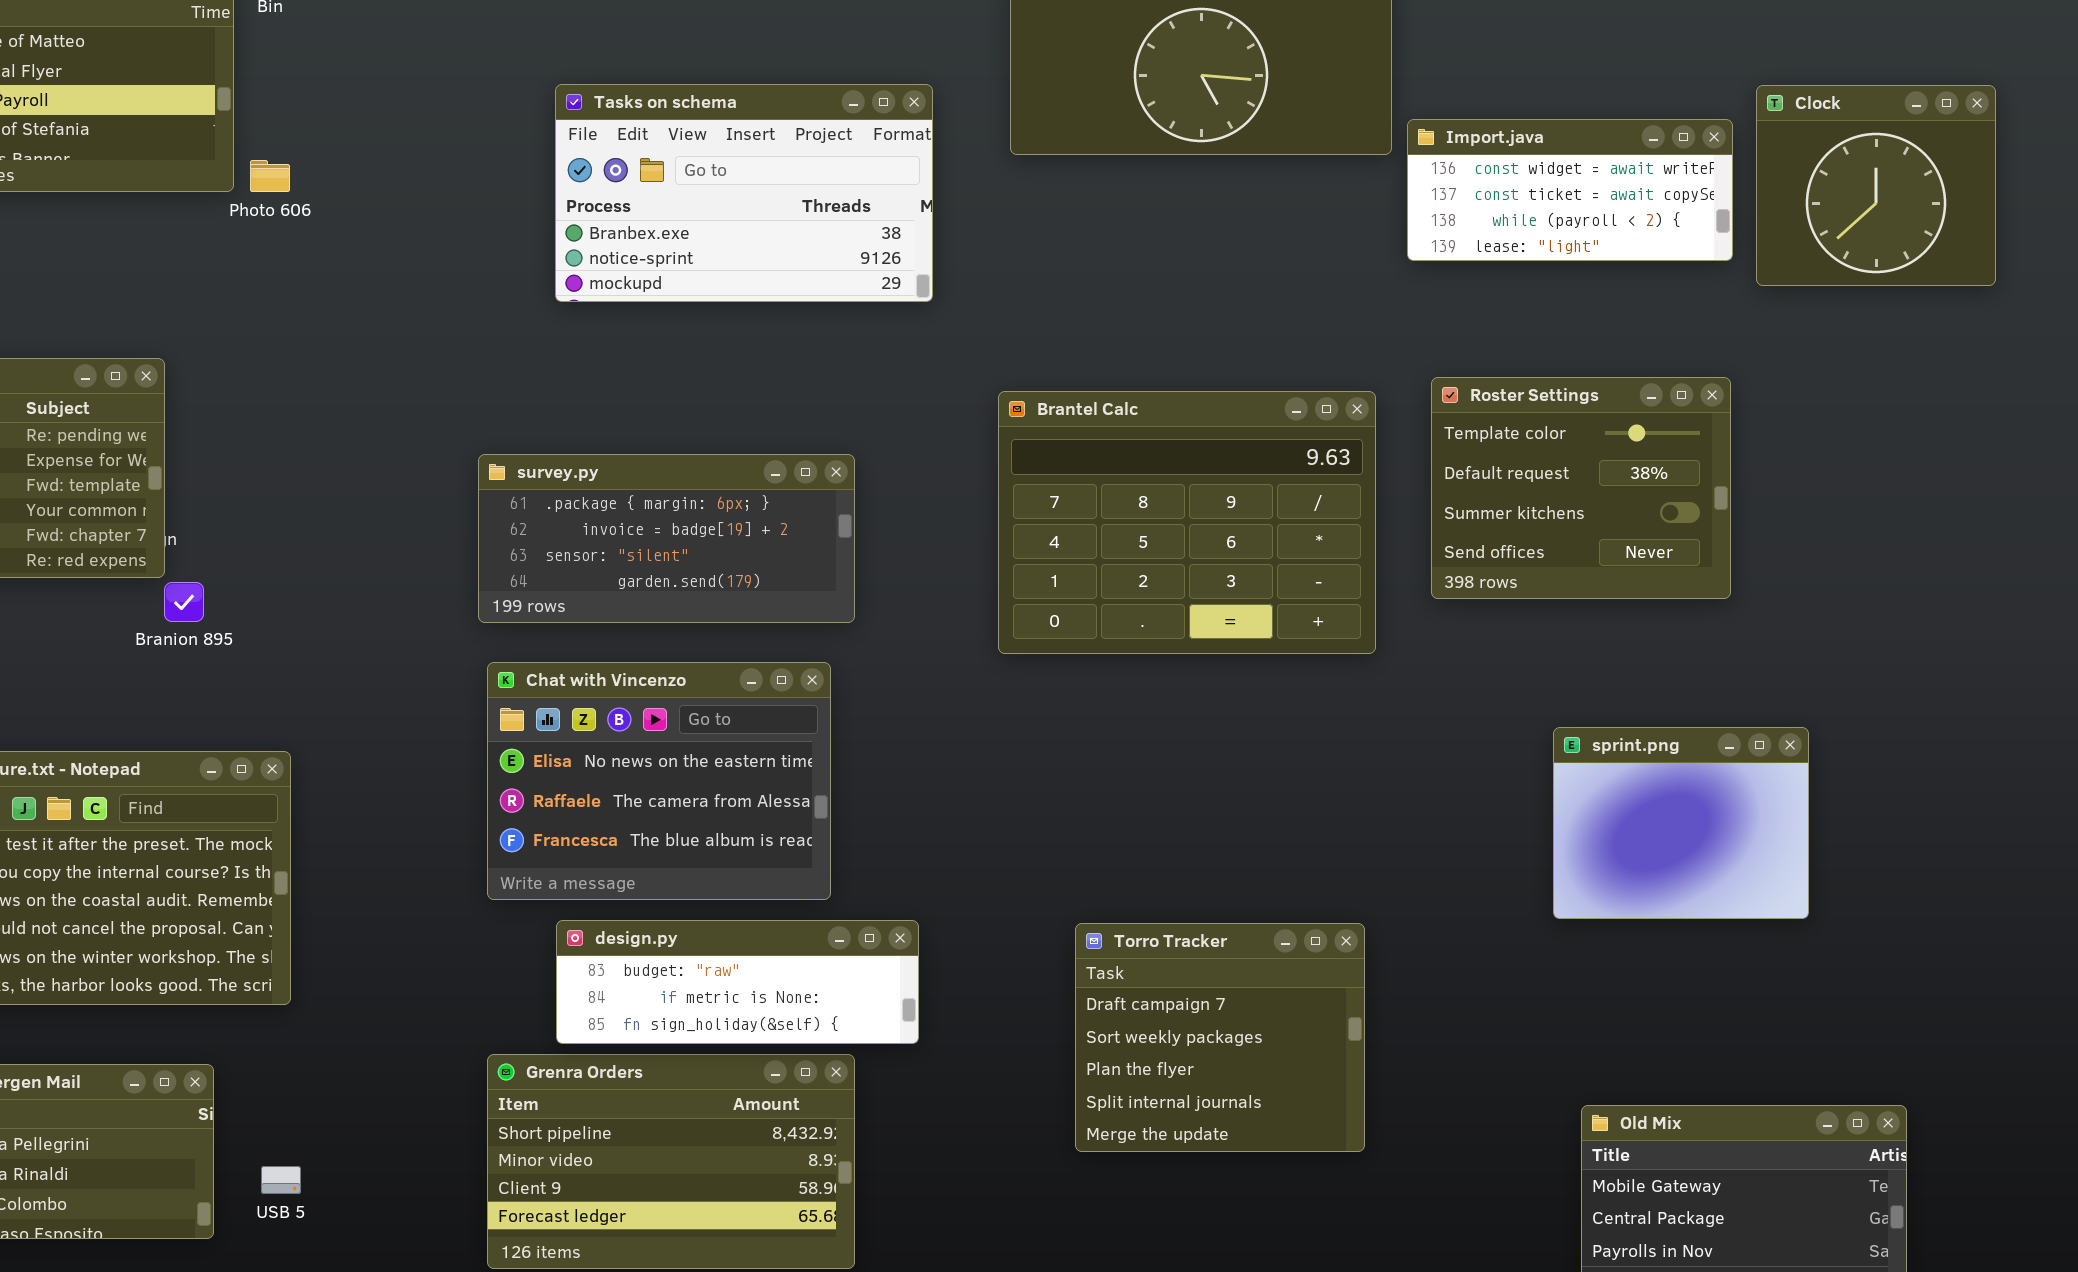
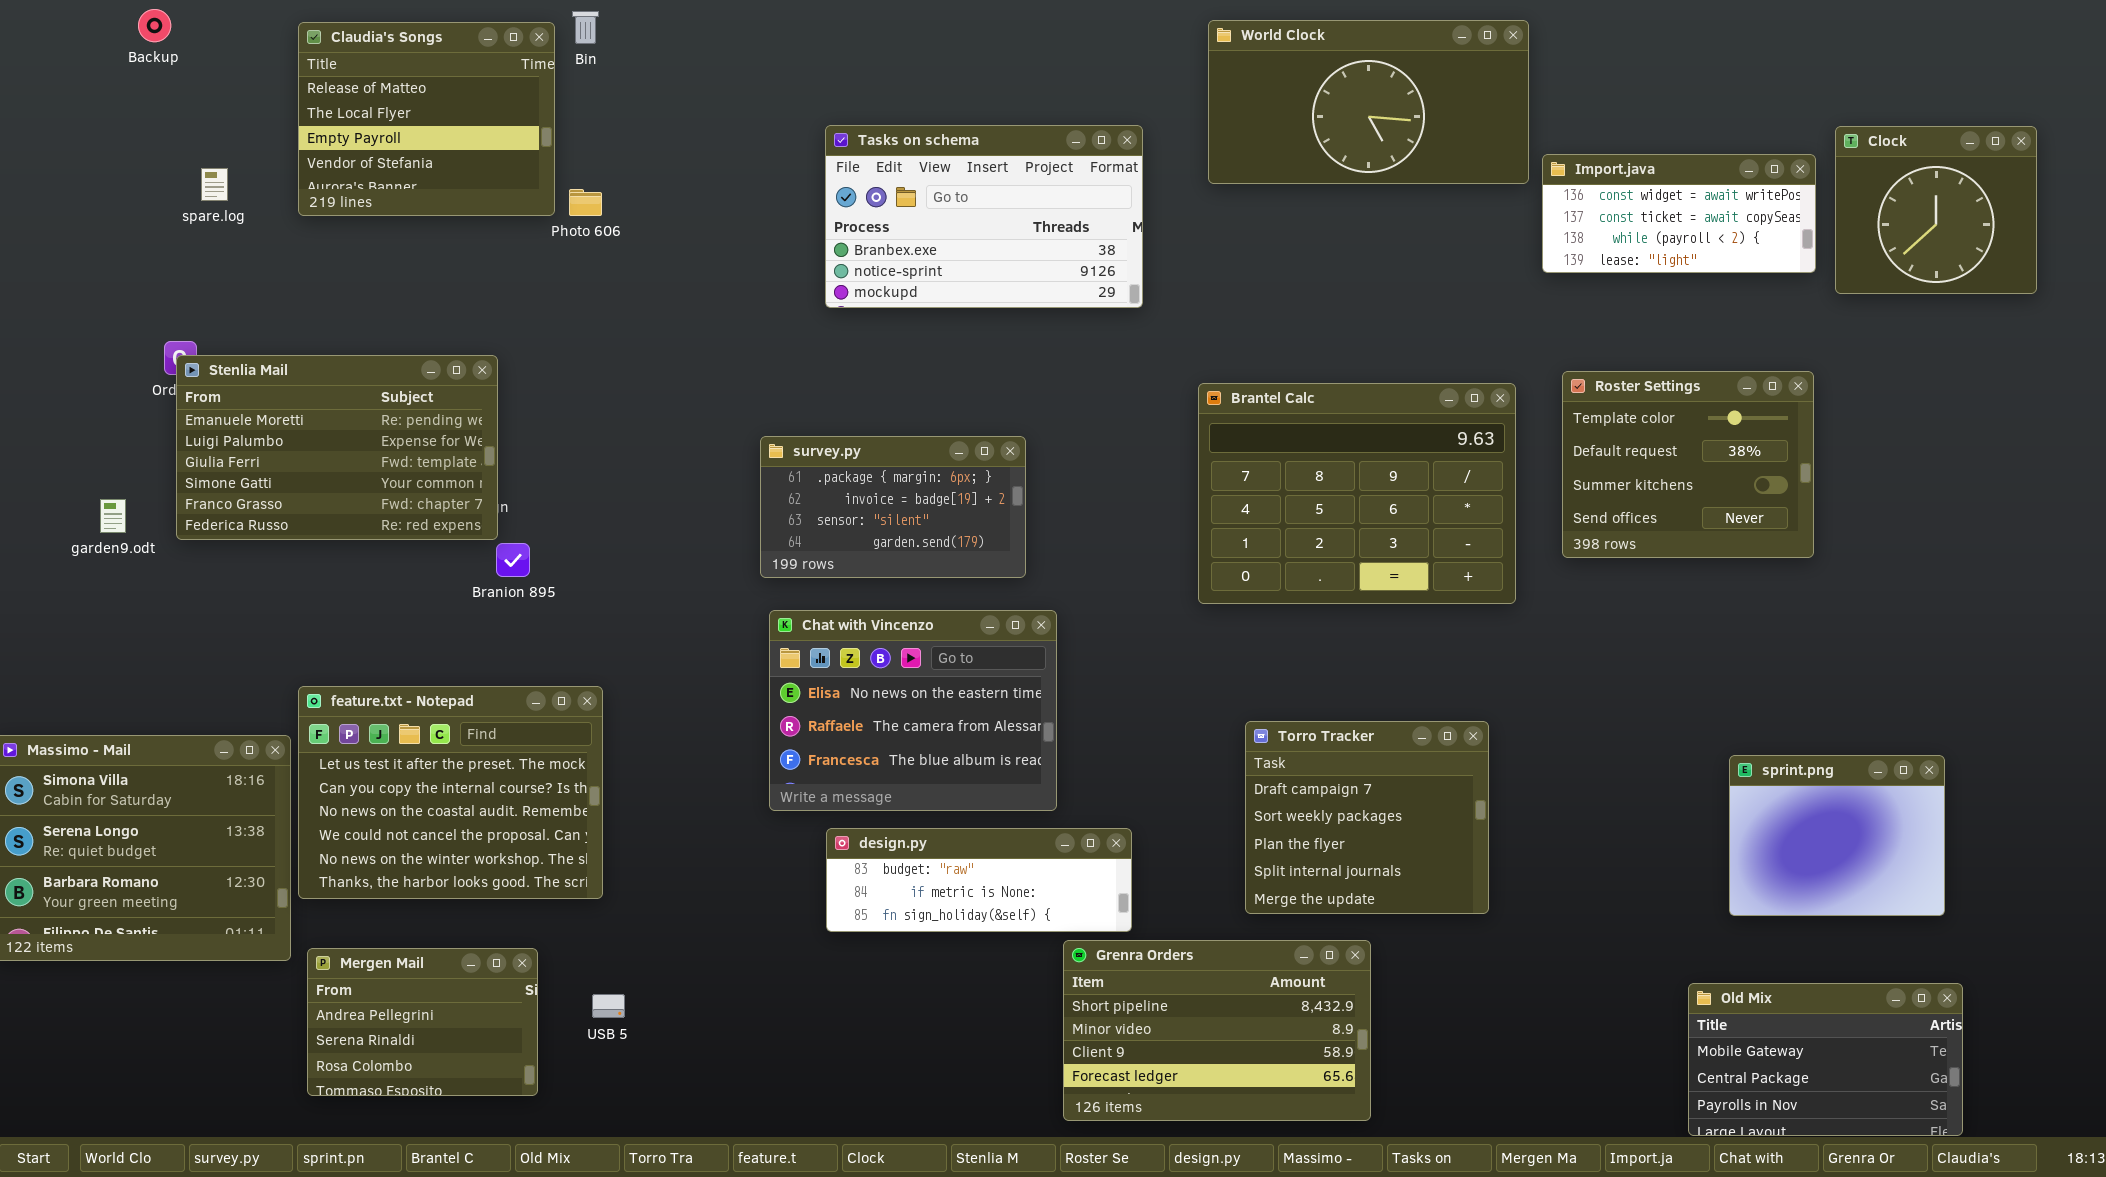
survey.py: [478,454,855,623] -> [760,436,1026,578], resized
sprint.png: [1553,727,1809,919] -> [1729,755,1945,916], moved
Torro Tracker: [1075,923,1365,1152] -> [1245,721,1489,914], moved
Grenra Orders: [487,1054,855,1269] -> [1063,940,1371,1121], moved
USB 5: [261,1166,301,1194] -> [592,994,625,1018], moved

